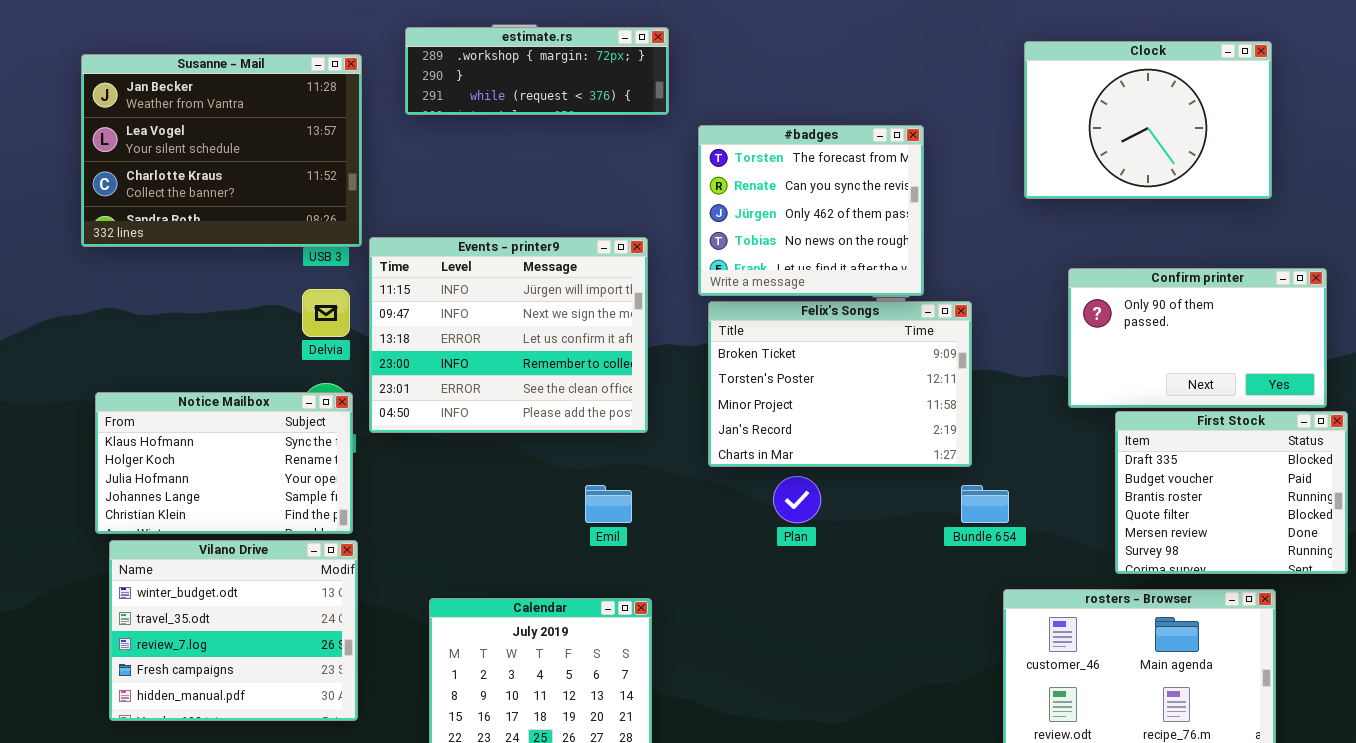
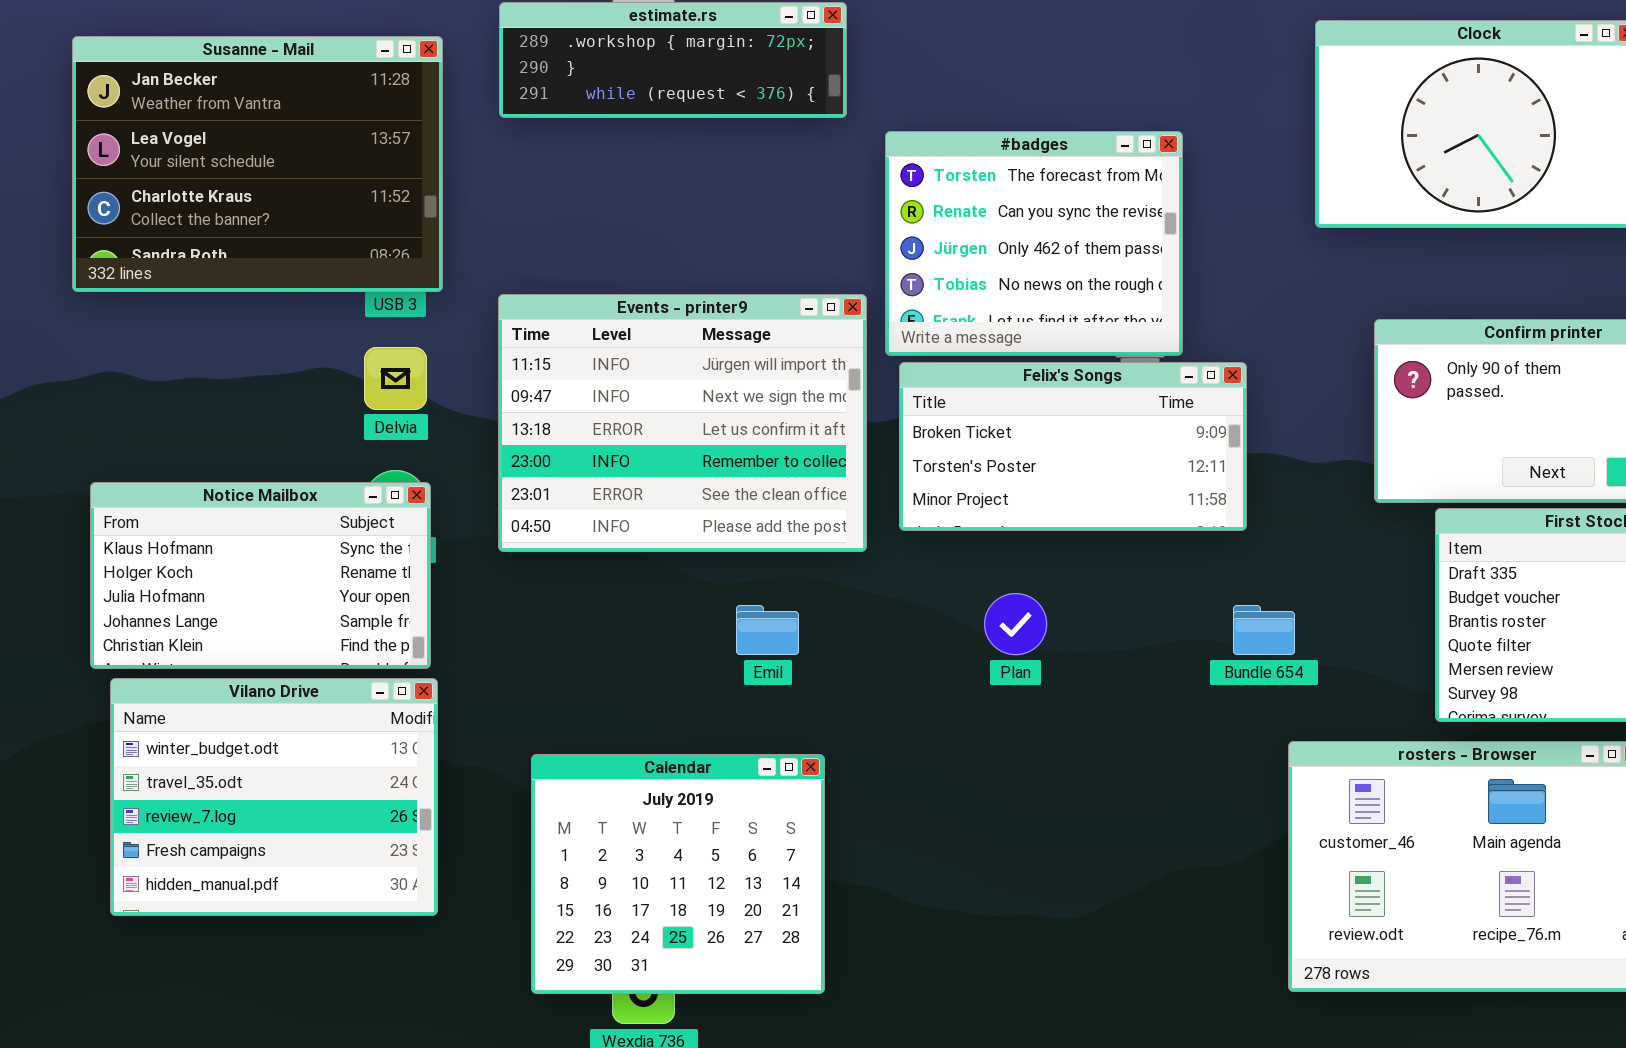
Events - printer9: [369,237,648,433] -> [498,294,867,552], moved
Felix's Songs: [708,301,972,467] -> [899,362,1247,531], resized

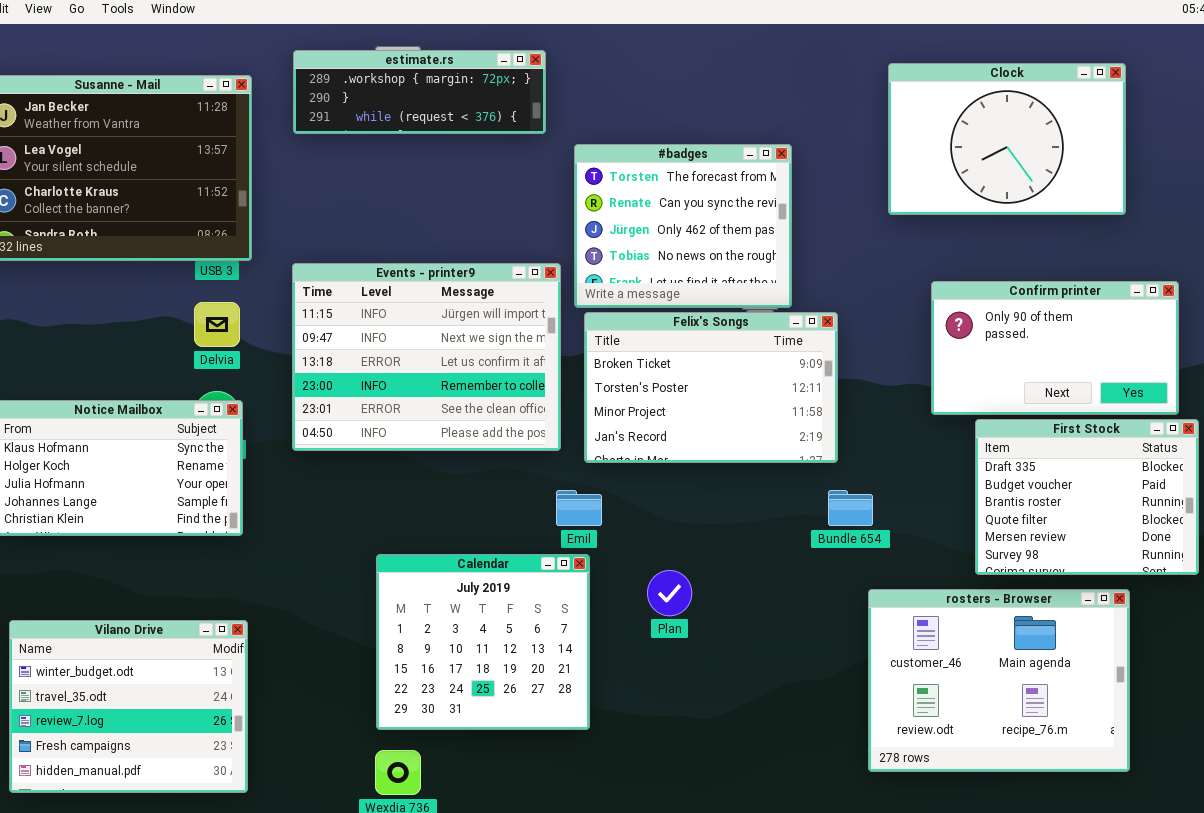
Felix's Songs: [899,362,1247,531] -> [584,312,838,463], resized
Plan: [984,593,1047,655] -> [647,570,692,616], moved
Emil: [736,605,799,655] -> [556,490,602,526], moved
Vilano Drive: [110,678,438,916] -> [9,620,248,793], moved
Calendar: [531,754,825,994] -> [376,554,590,730], moved

